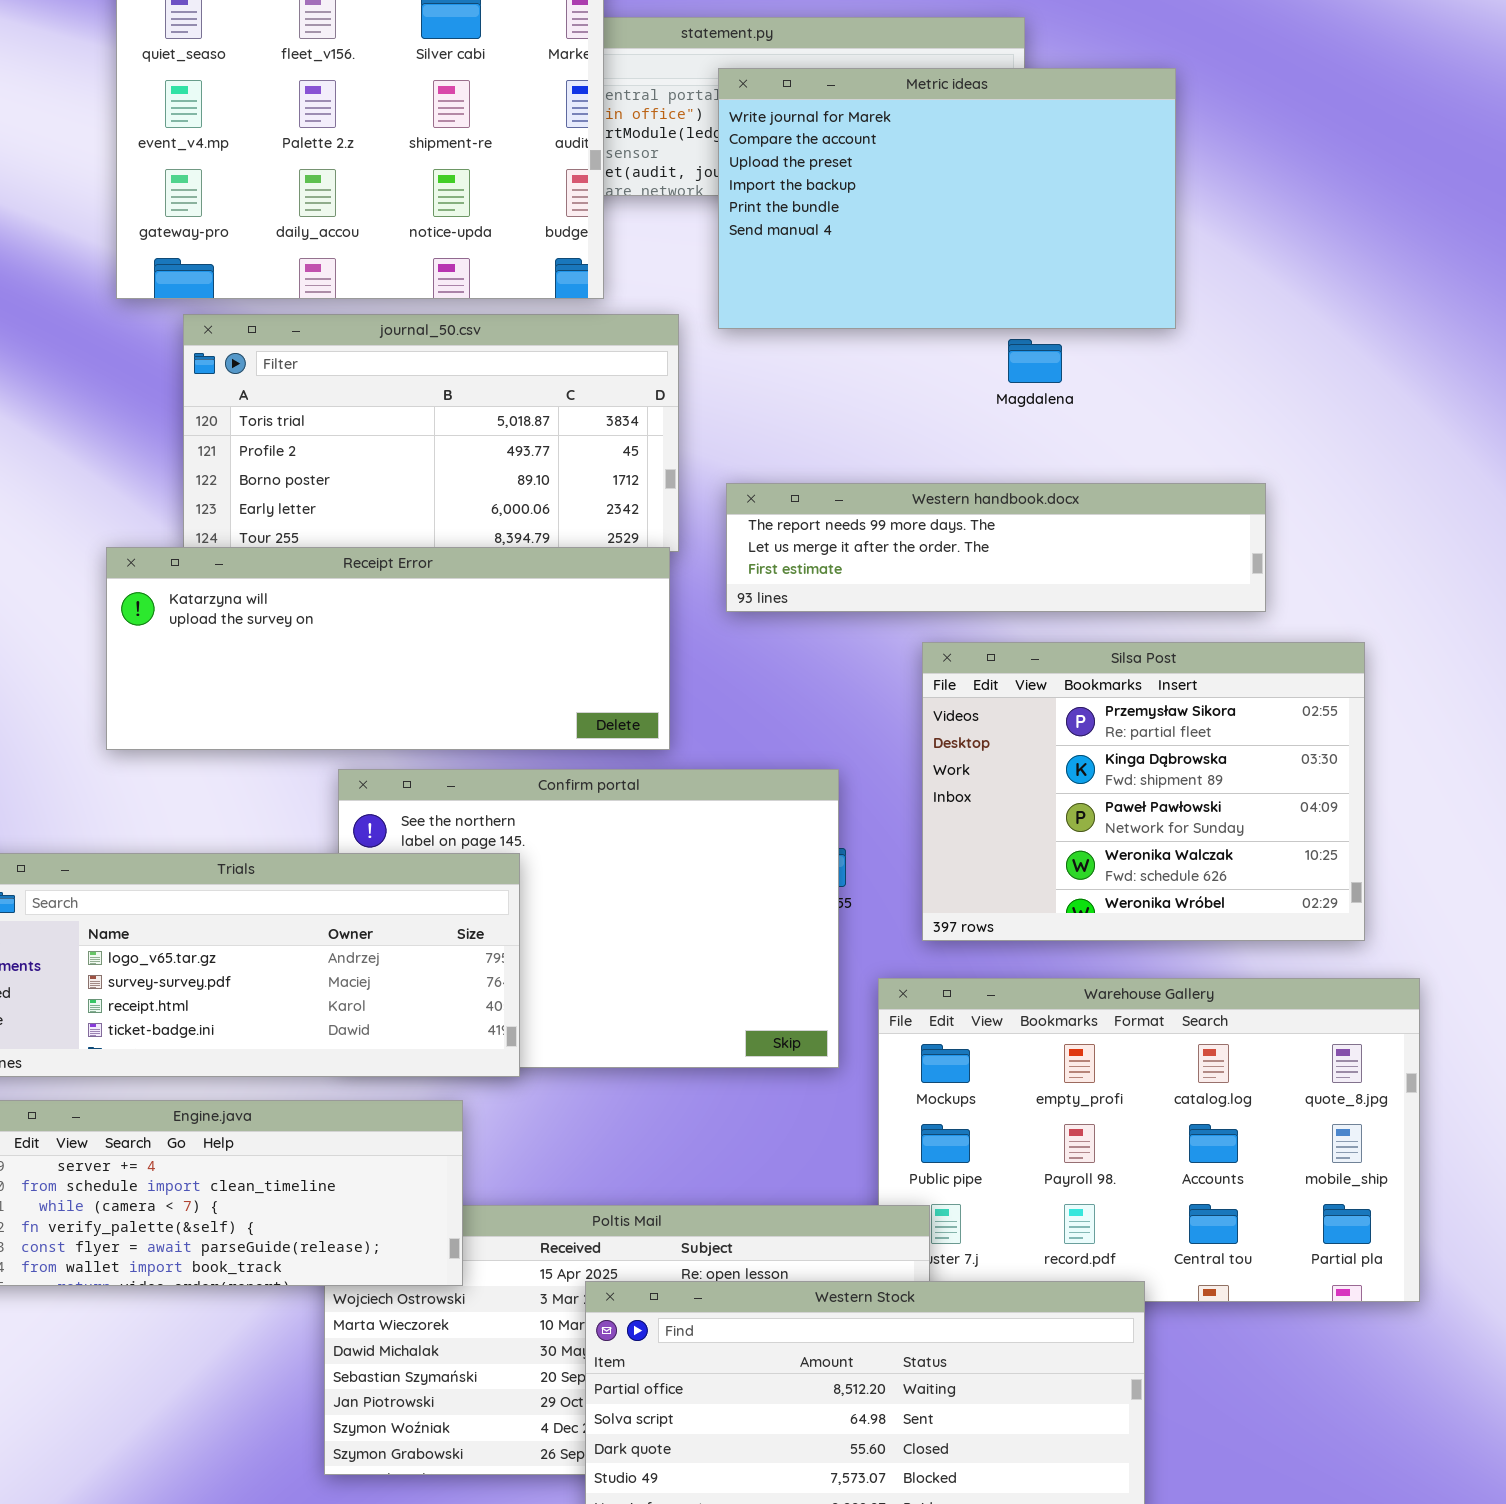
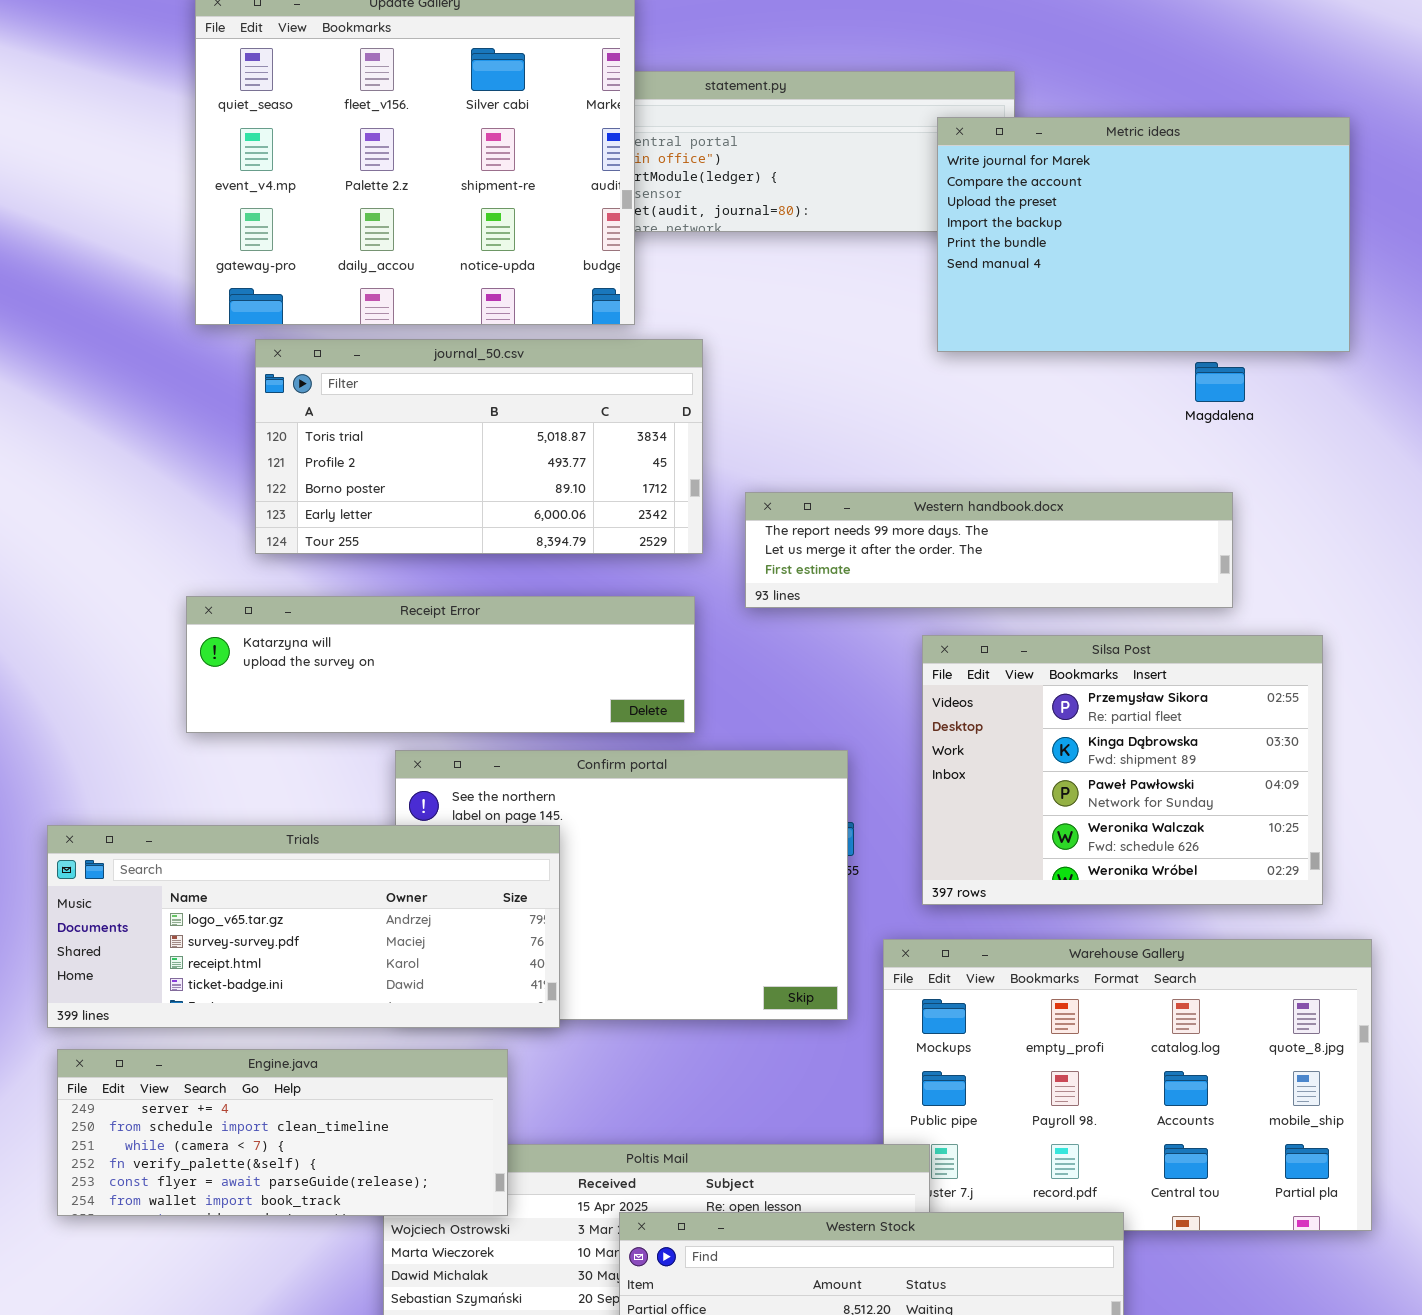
Metric ideas: [718,68,1176,329] -> [937,117,1350,352], moved
Magdalena: [1008,339,1062,383] -> [1195,362,1245,402], moved
Receipt Error: [106,547,670,750] -> [186,596,695,733], resized

